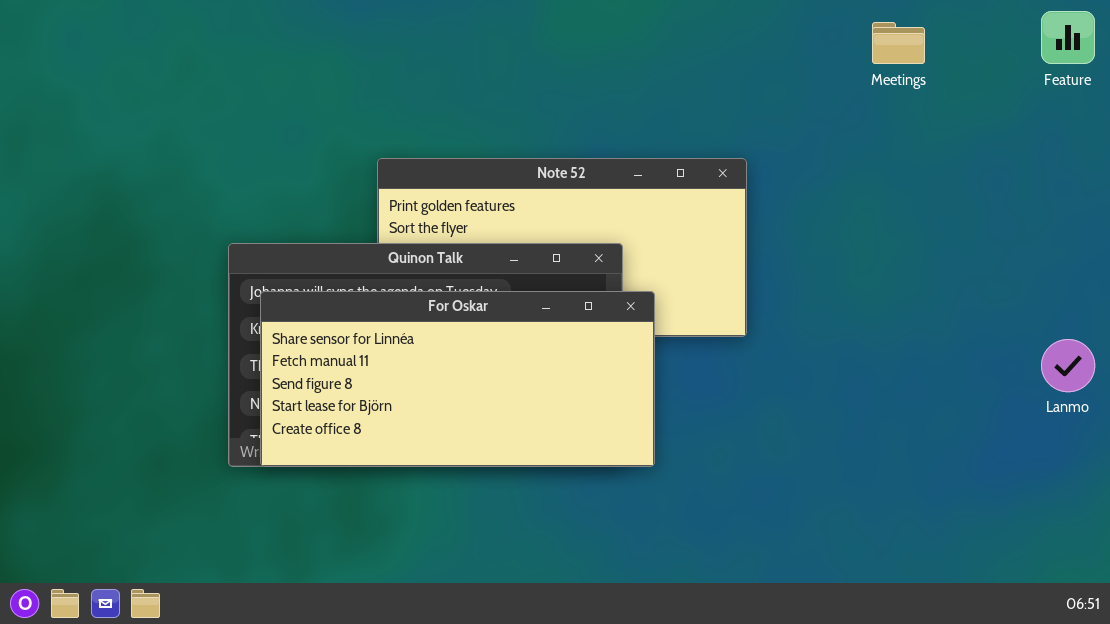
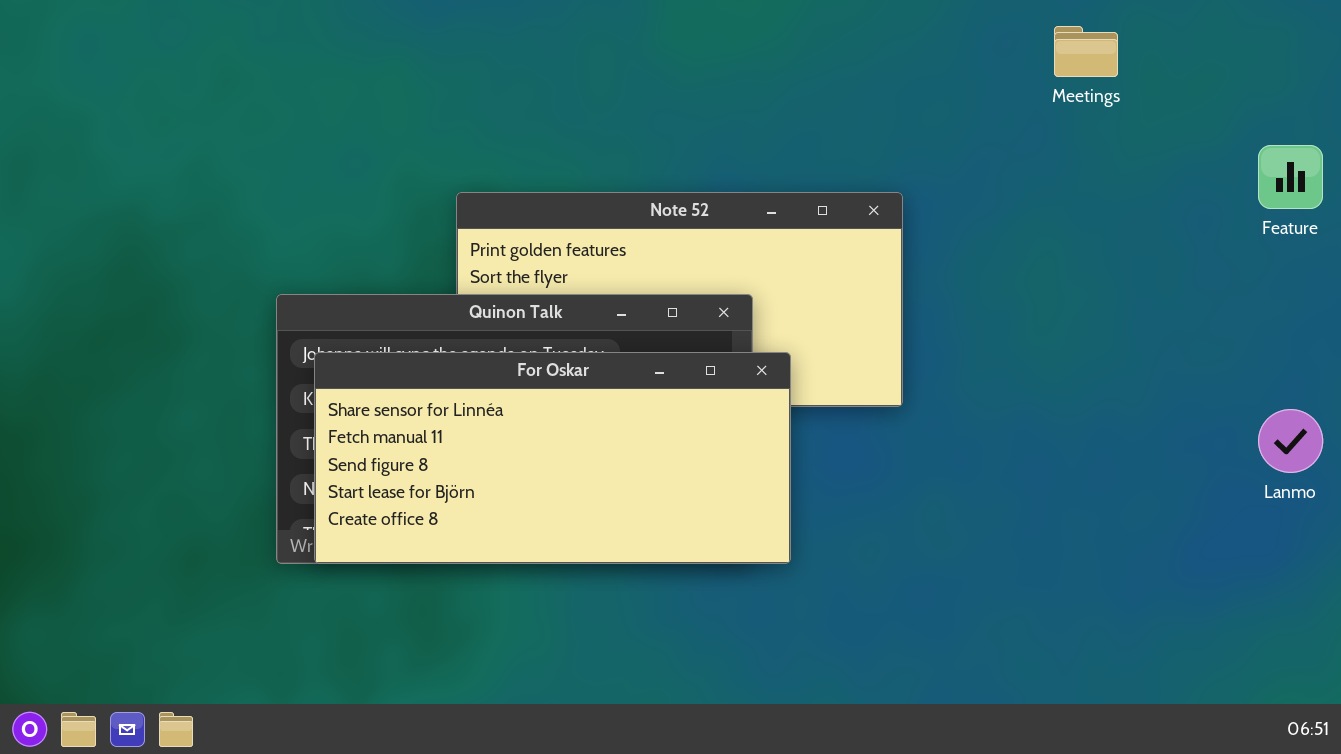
Feature: [1041,11,1095,64] -> [1258,145,1323,209], moved

